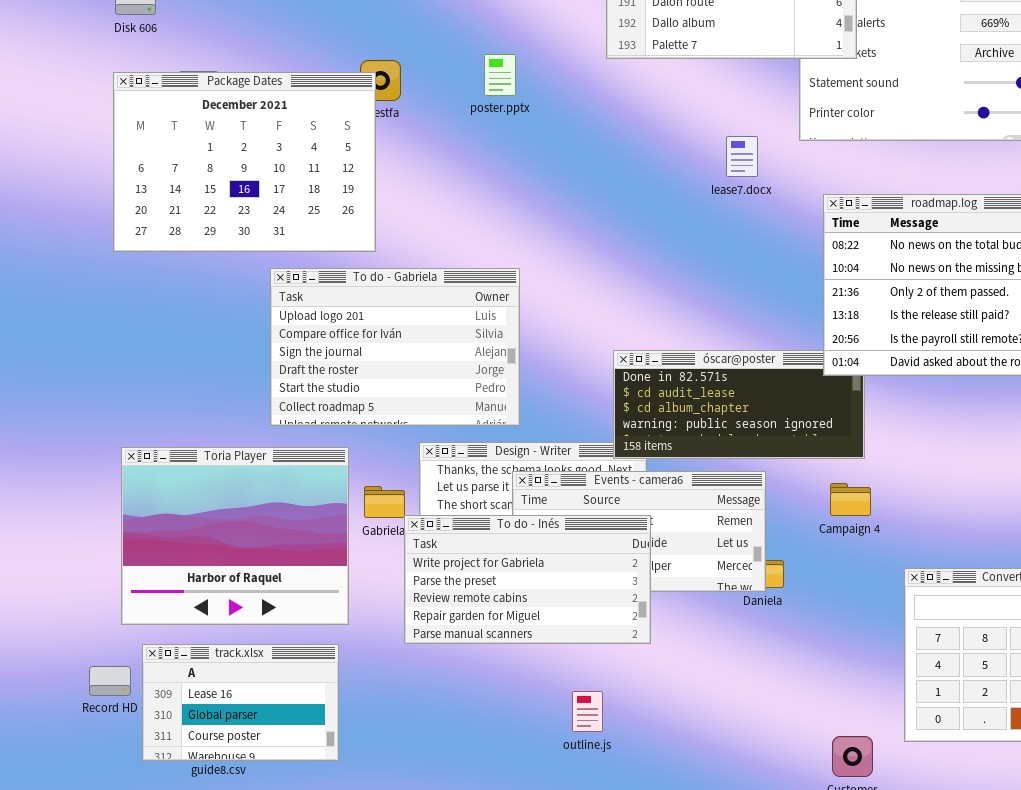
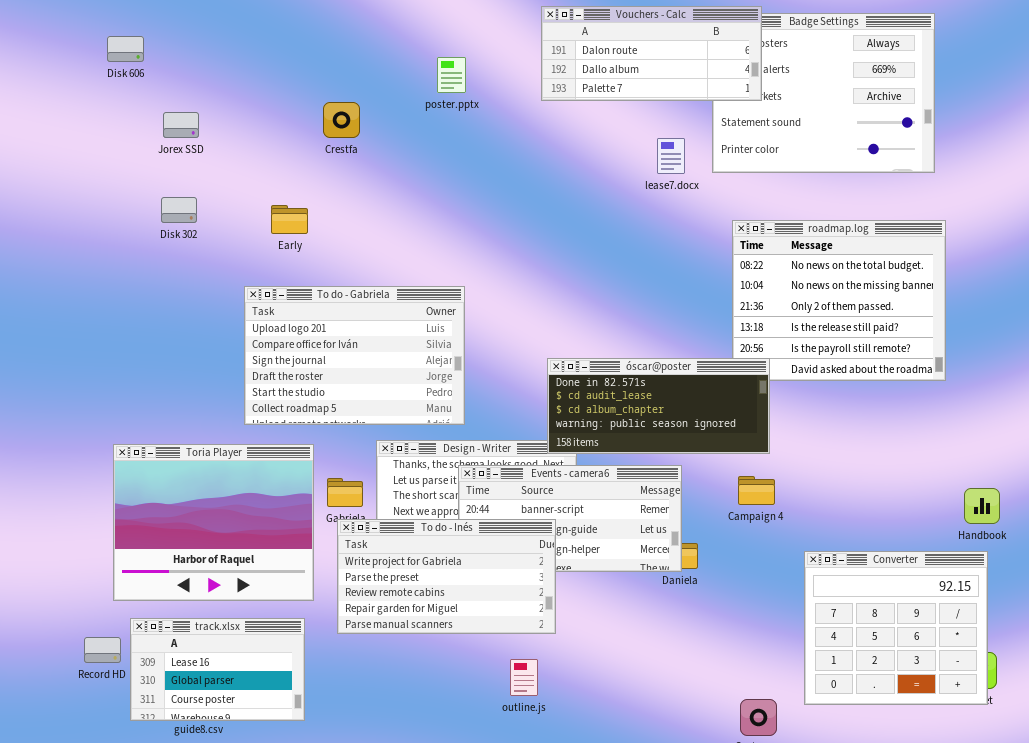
poster.pptx: [484,54,516,96] -> [437,57,466,93], moved
Package Dates: [113,72,376,252] -> none, closed
lease7.docx: [726,136,758,177] -> [657,138,685,174], moved
óscar@poster: [613,350,865,459] -> [547,358,770,454], raised
To do - Inés: [404,515,651,644] -> [337,519,556,634], moved

